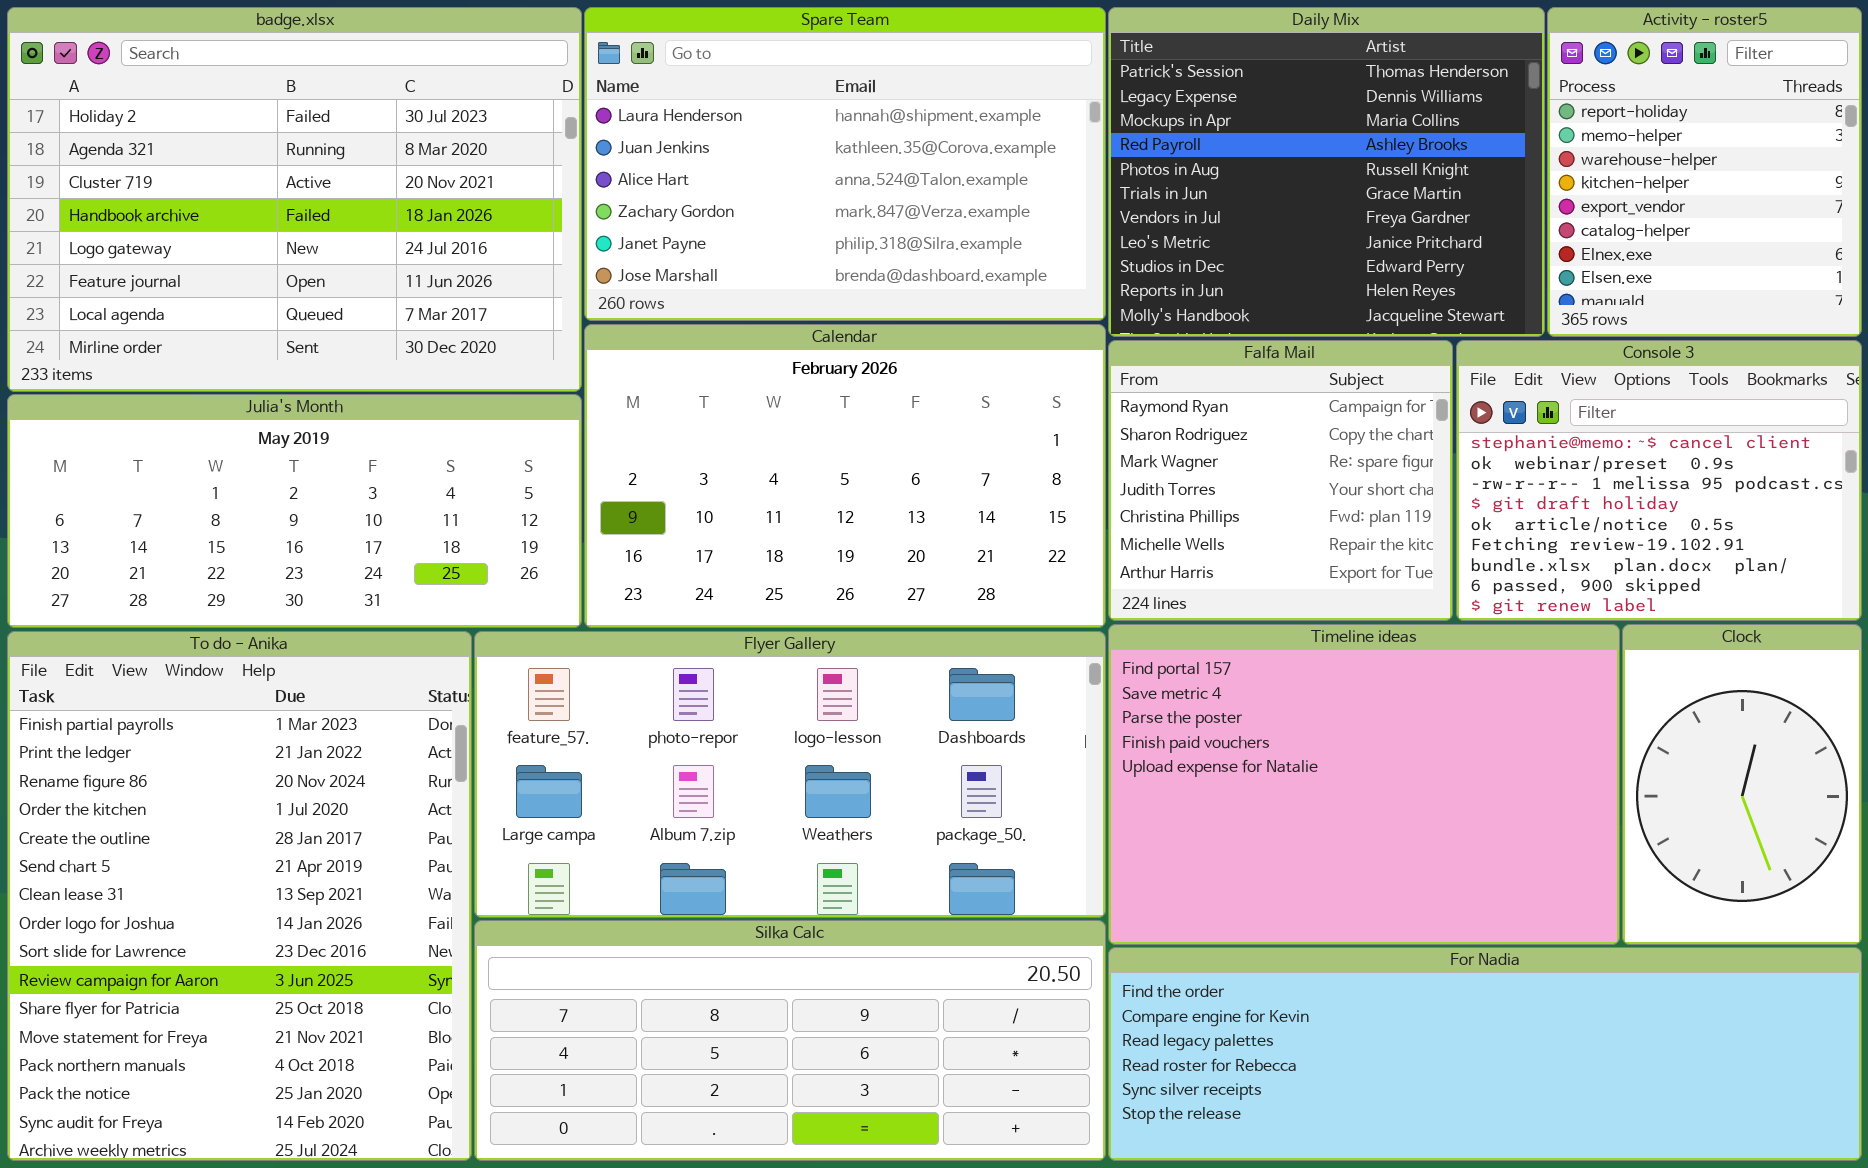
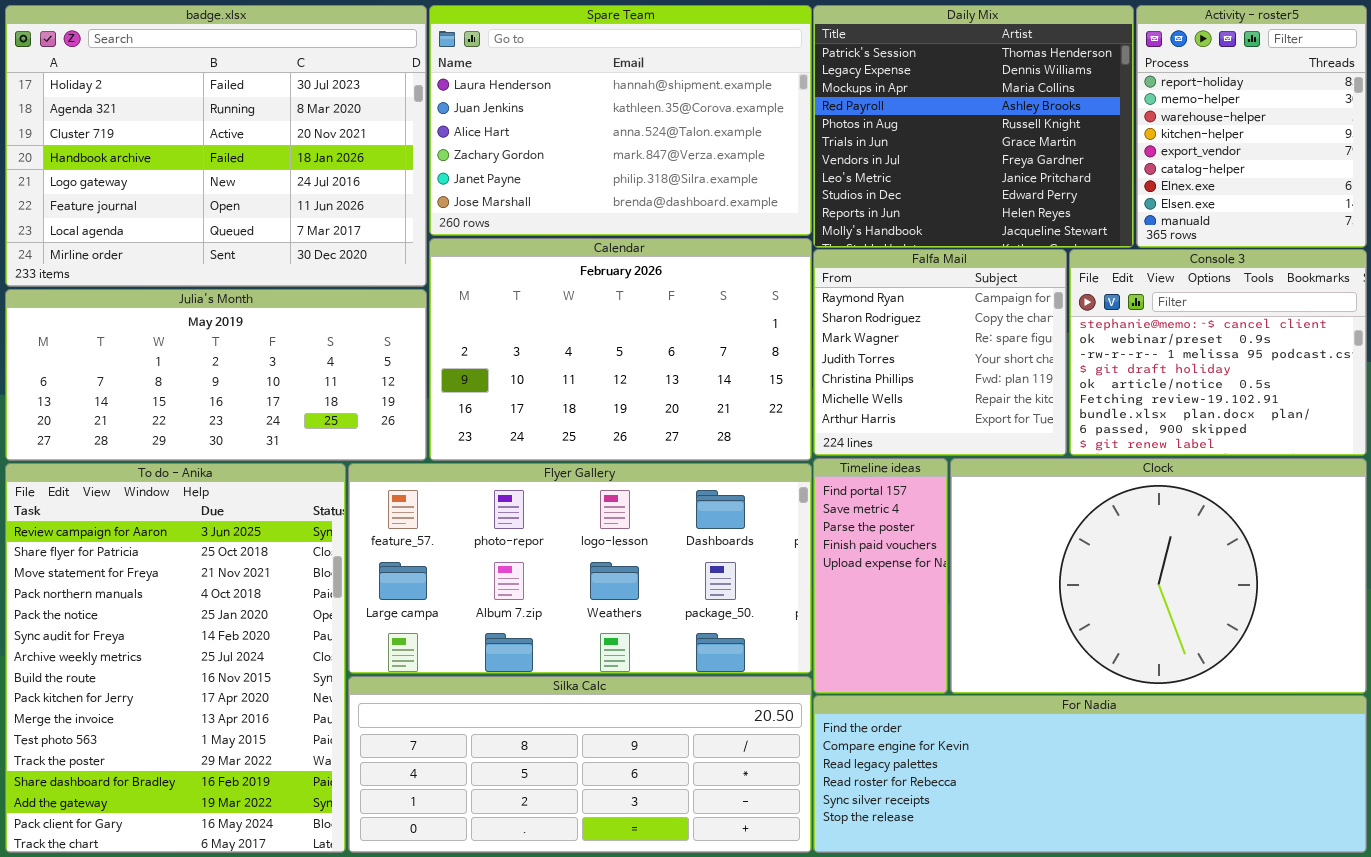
Timeline ideas: [1108,624,1620,945] -> [813,458,948,694], resized
Clock: [1622,624,1862,945] -> [950,458,1367,694], resized
To do - Anika: [7,631,472,1161] -> [5,463,346,853], scrolled down 9 rows

